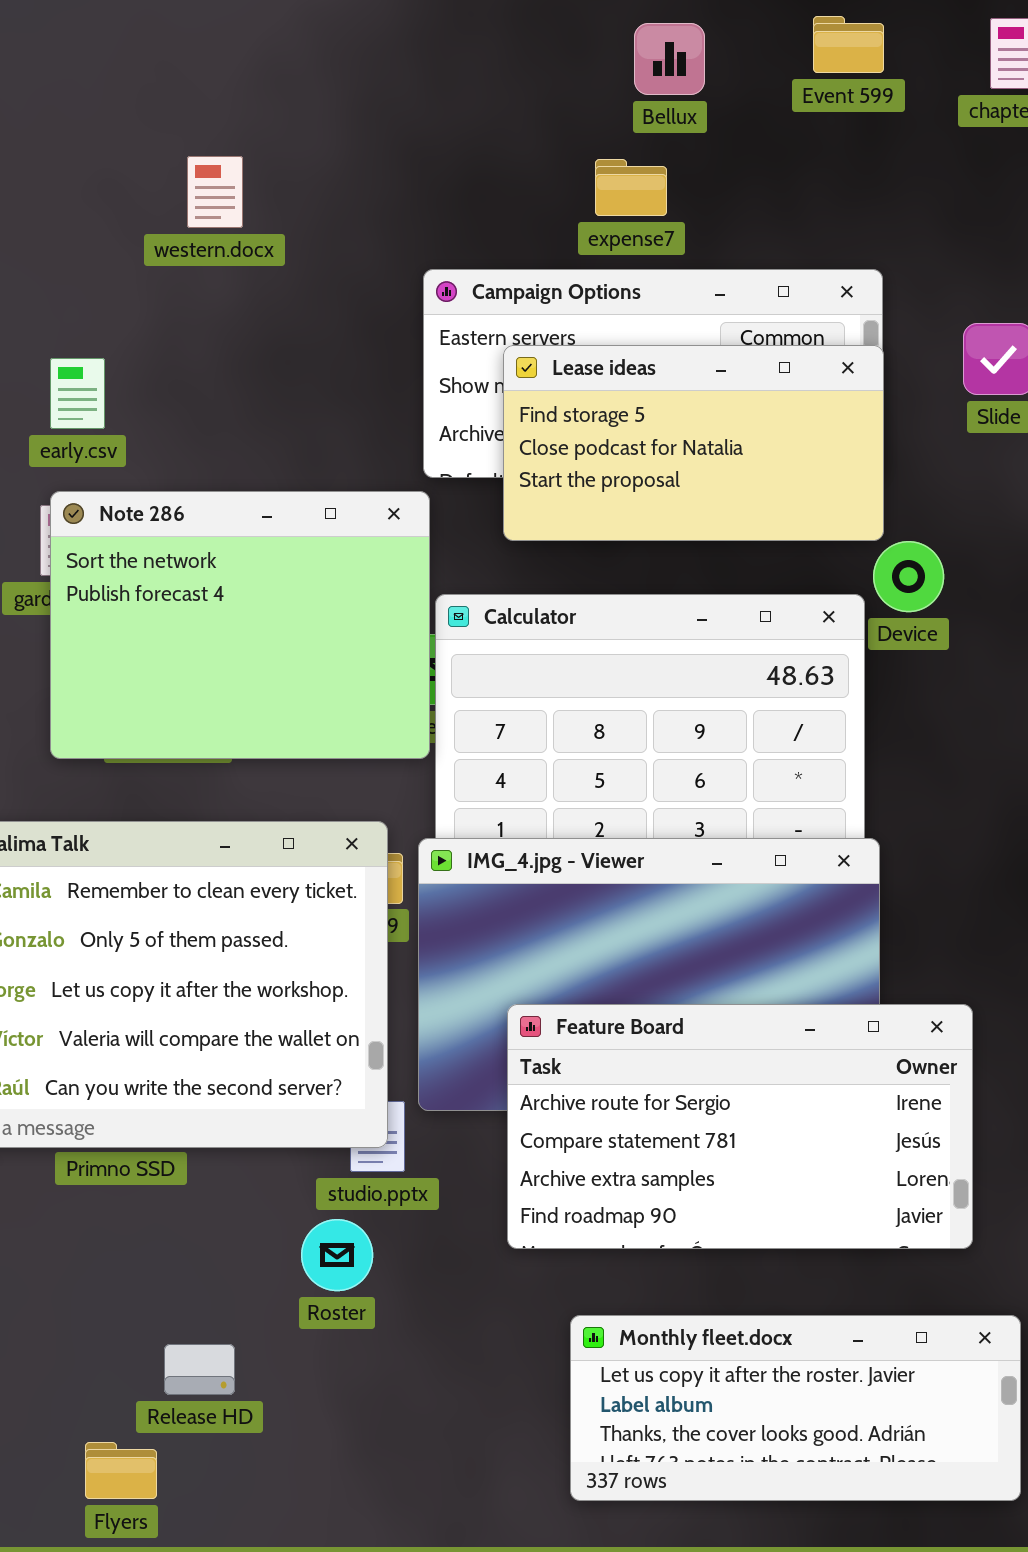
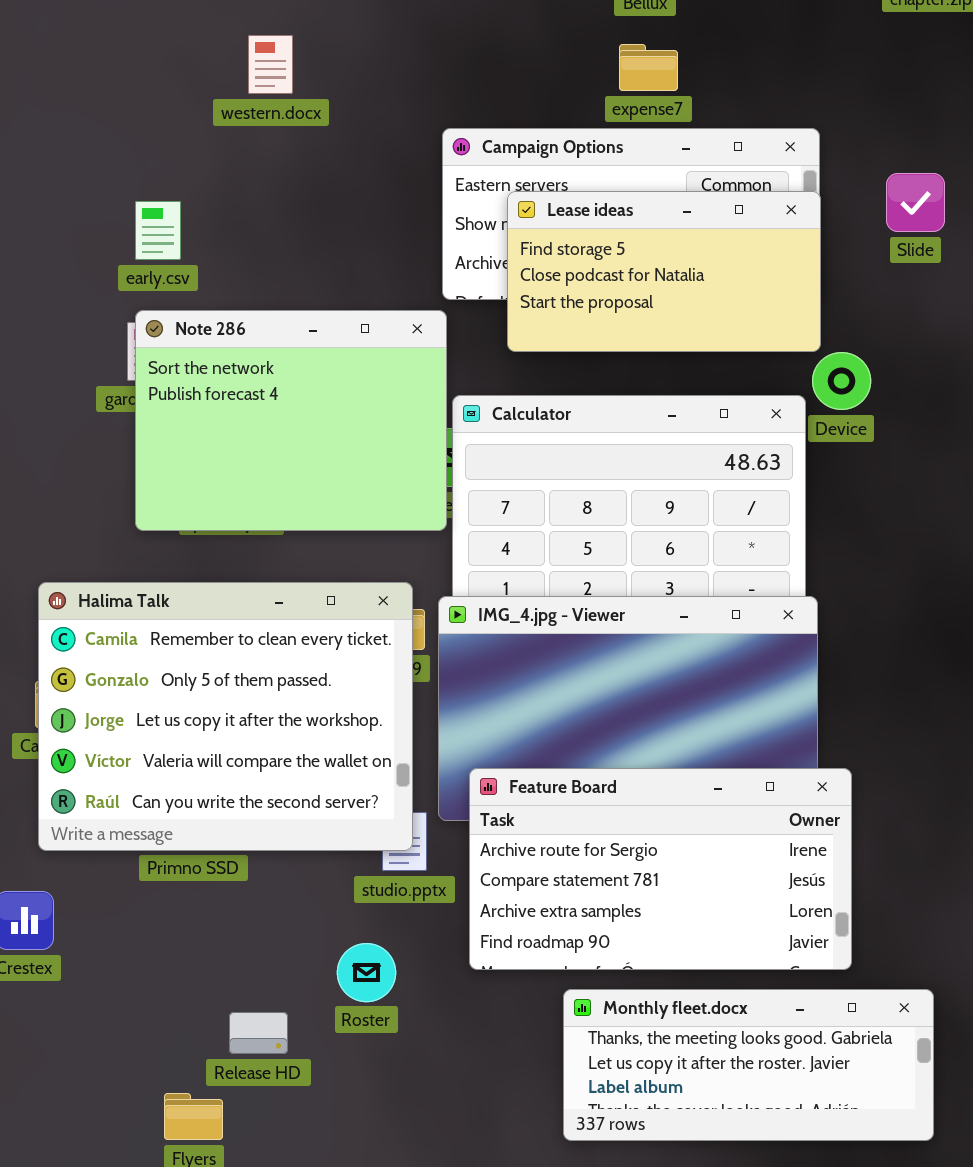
expense7: [595,159,667,216] -> [619,44,678,91], moved
Feature Board: [507,1004,973,1249] -> [469,768,852,970], moved
Roster: [301,1219,373,1291] -> [337,943,396,1002], moved
Monthly fleet.docx: [570,1315,1021,1501] -> [563,989,934,1141], scrolled up 1 row

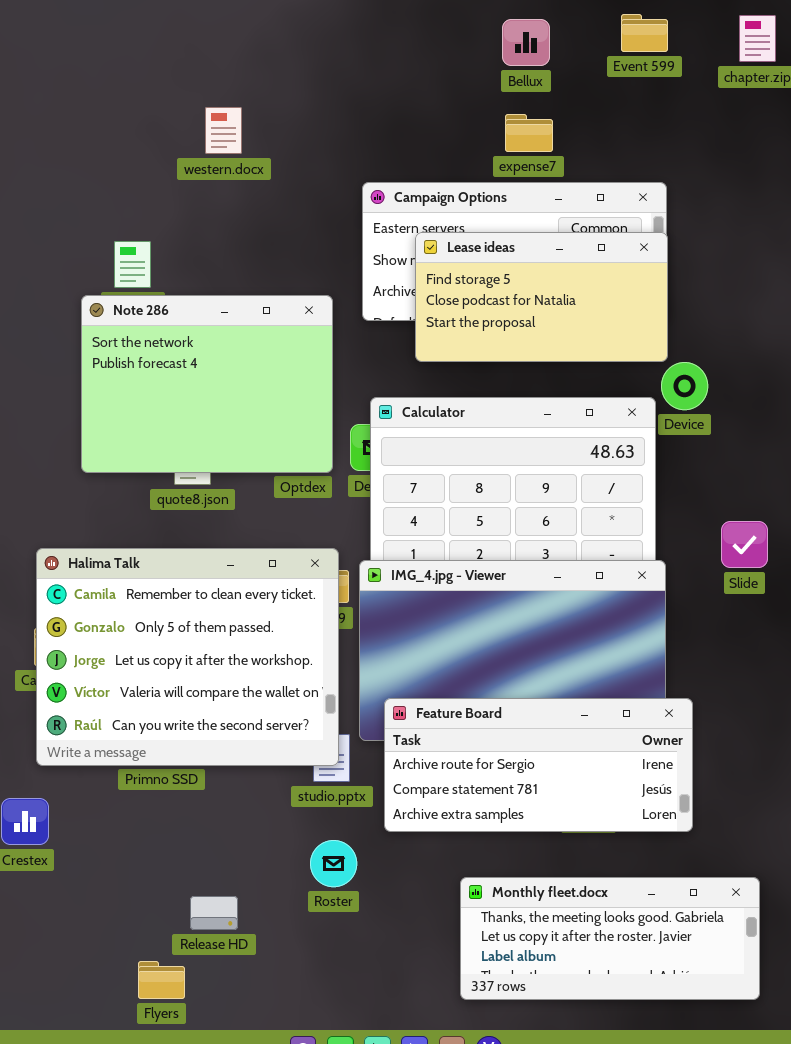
Slide: [886,173,945,232] -> [721,521,768,568], moved
Note 286: [135,310,447,531] -> [81,295,333,473], moved
Feature Board: [469,768,852,970] -> [384,698,693,832], resized
Roster: [337,943,396,1002] -> [310,840,357,887], moved

